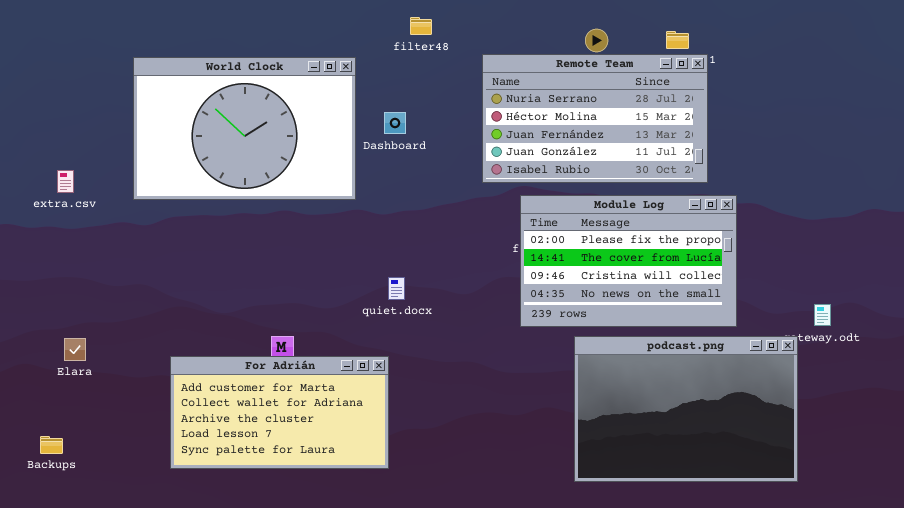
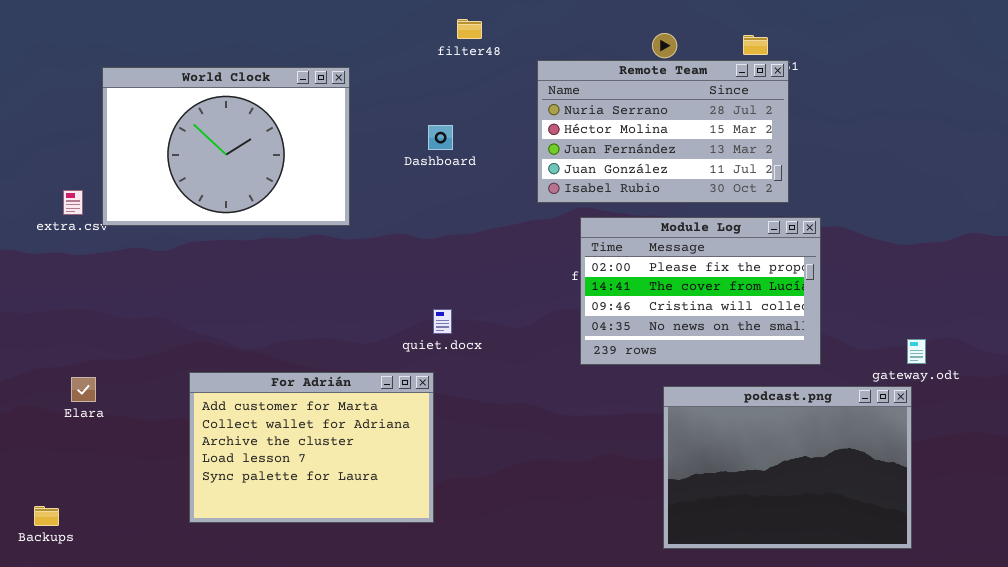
World Clock: [133,57,356,200] -> [102,67,350,226], moved
podcast.png: [574,336,798,482] -> [663,386,912,549], moved
For Adrián: [170,356,389,469] -> [189,372,434,523], resized
Backups: [40,436,63,454] -> [34,506,59,526], moved

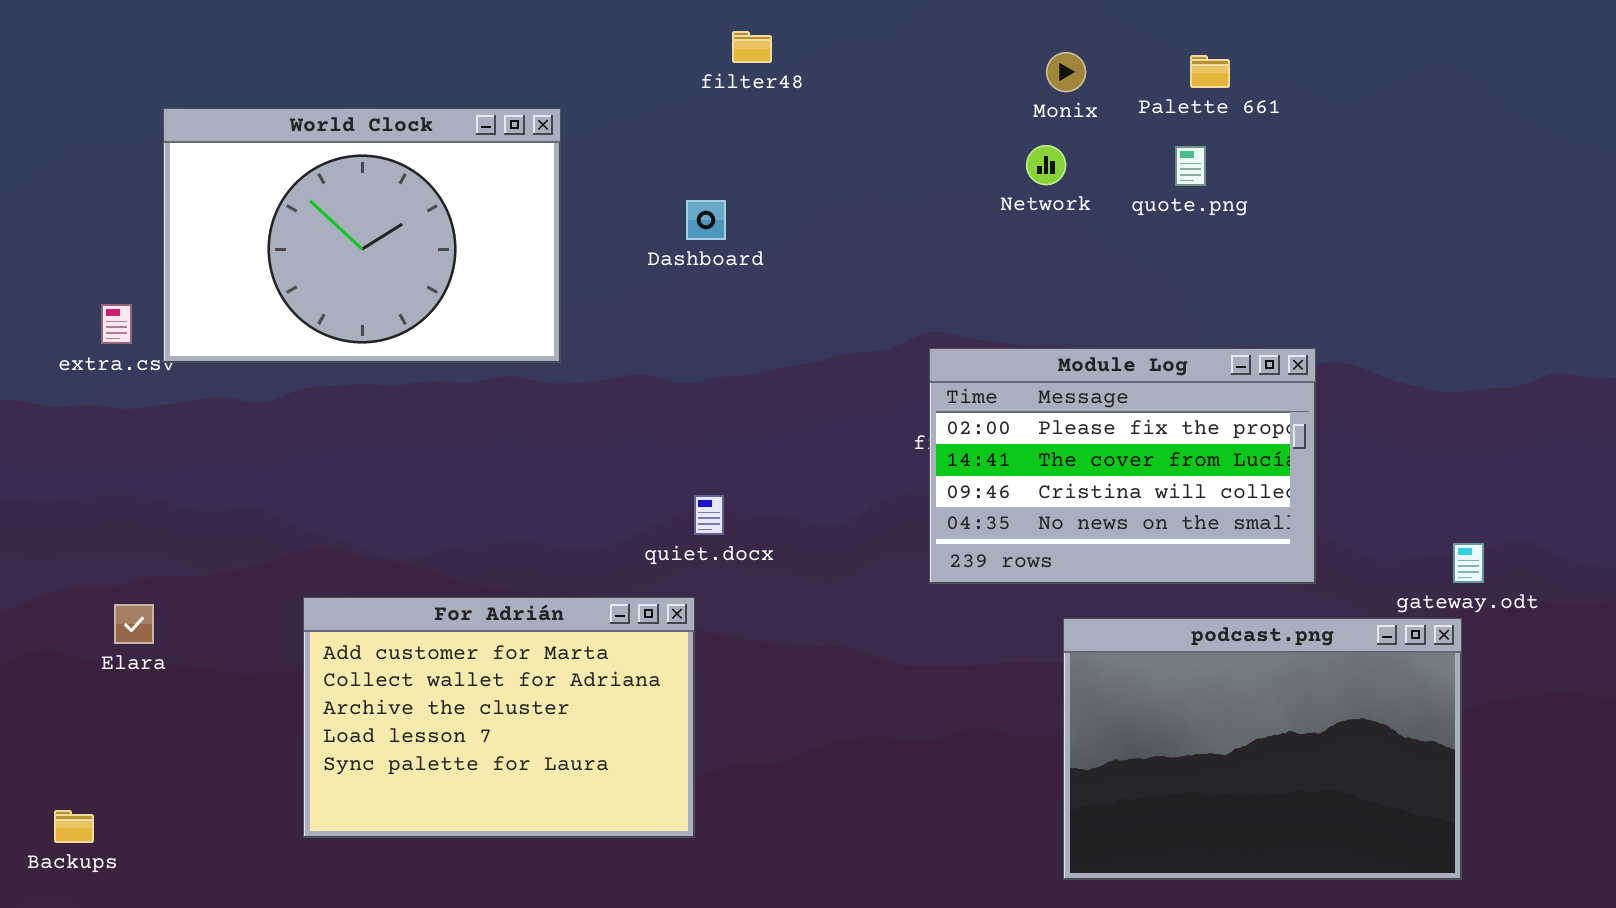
Remote Team: [537,60,789,203] -> none, closed

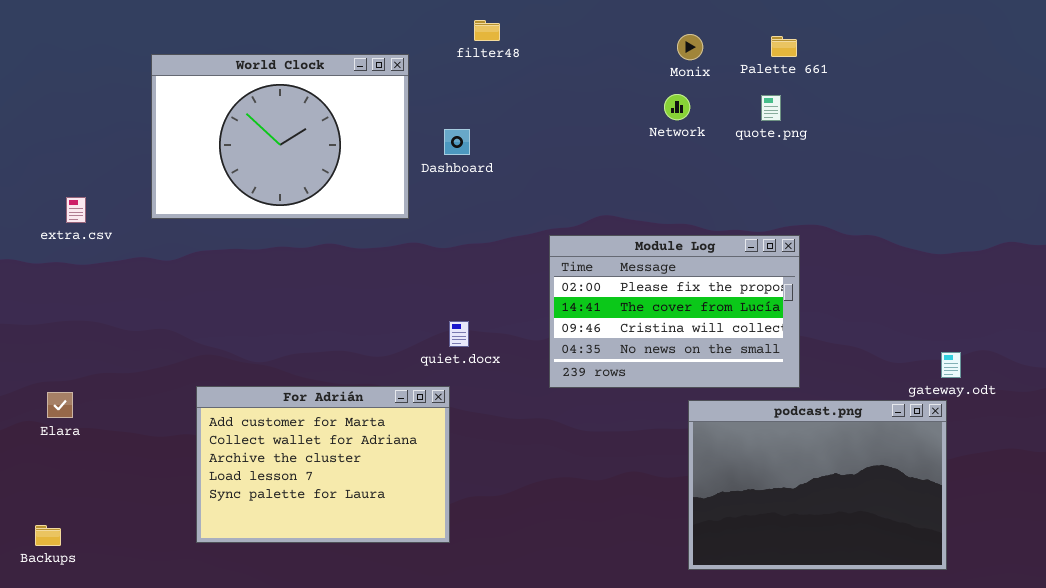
World Clock: [163,108,561,363] -> [151,54,409,219], moved
Module Log: [929,348,1316,584] -> [549,235,800,388], moved
Elara: [114,604,154,644] -> [47,392,73,418], moved

